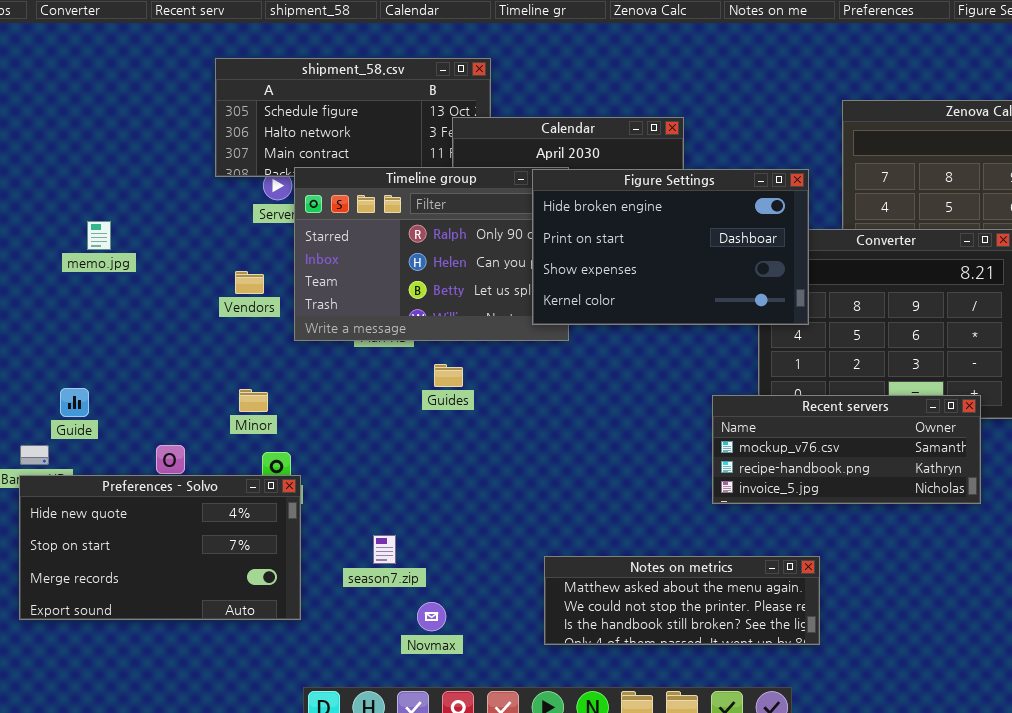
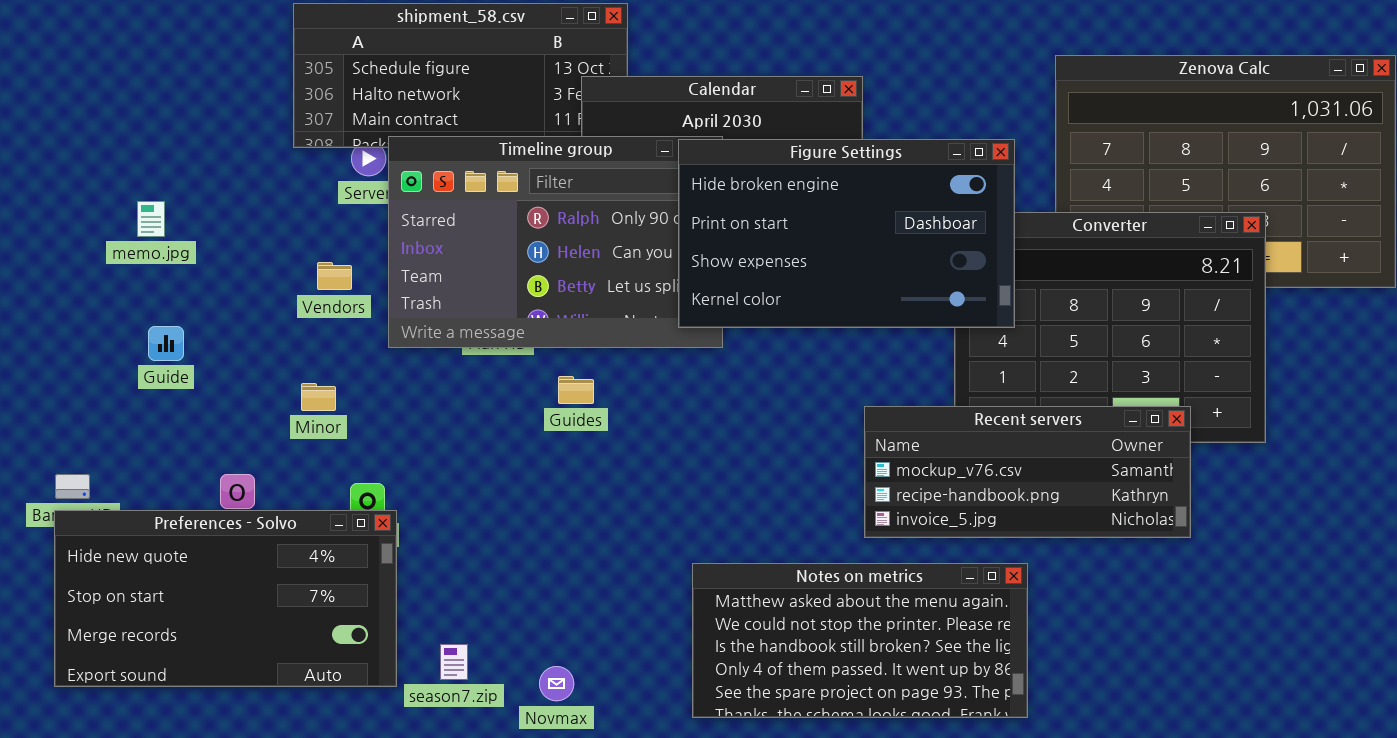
Guide: [60,388,89,417] -> [148,326,184,361], moved
Minor: [239,389,268,412] -> [301,383,336,411], moved
Recent servers: [712,395,981,504] -> [864,406,1191,538], moved
season7.zip: [373,535,396,564] -> [440,644,468,680], moved
Notes on metrics: [544,556,820,645] -> [692,563,1028,718], resized

